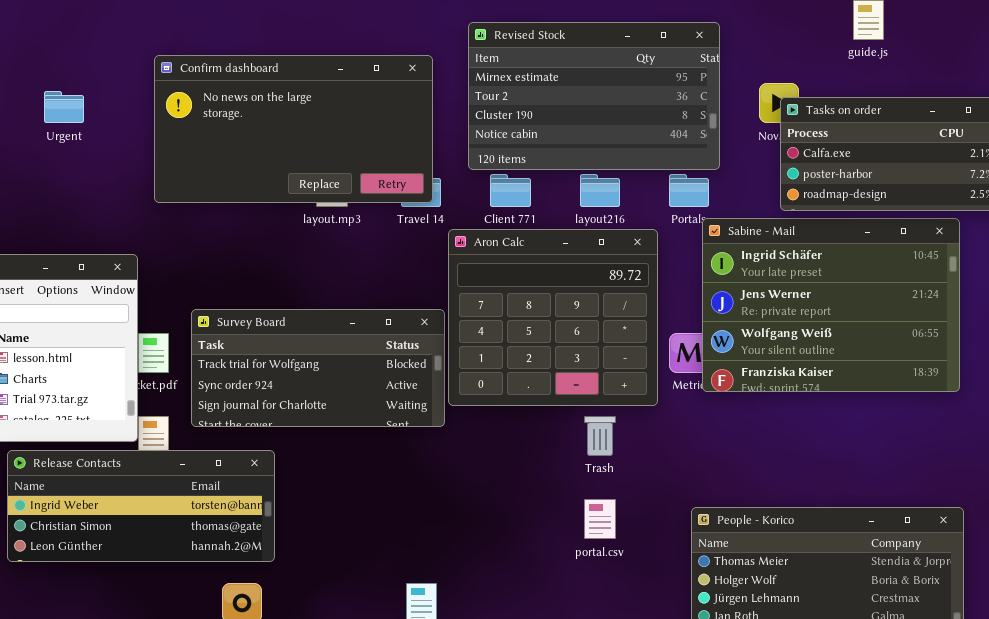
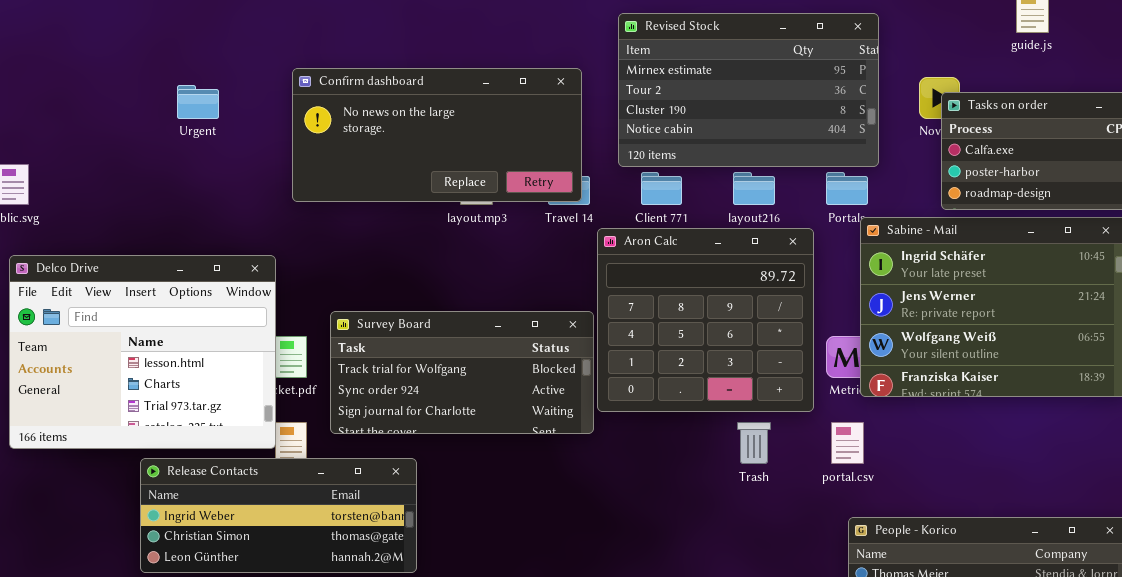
Confirm dashboard: [154,55,433,203] -> [292,68,582,202], resized
portal.csv: [584,499,616,539] -> [831,422,864,464], moved

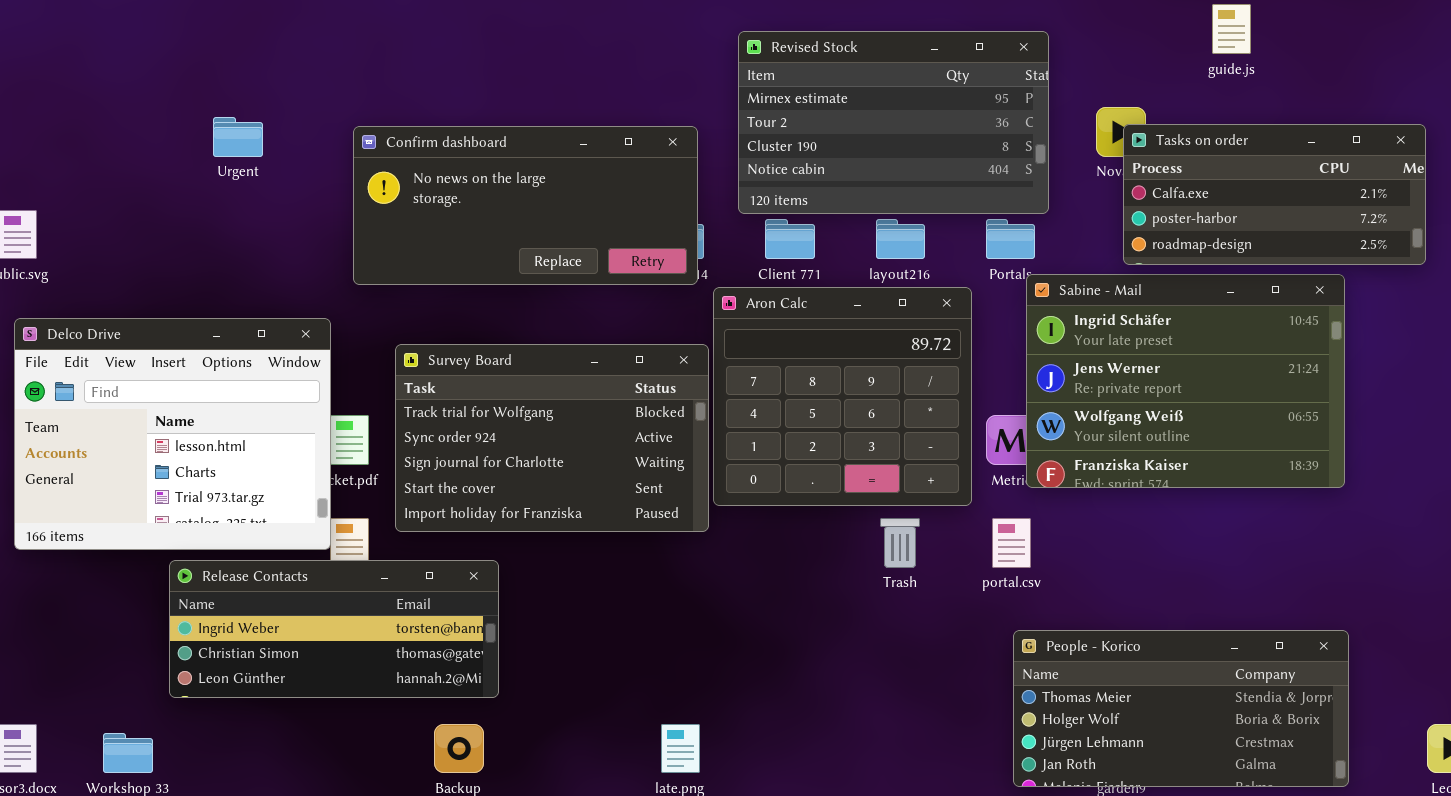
Confirm dashboard: [292,68,582,202] -> [353,126,698,285], moved
Survey Board: [330,311,594,434] -> [395,344,709,532], resized

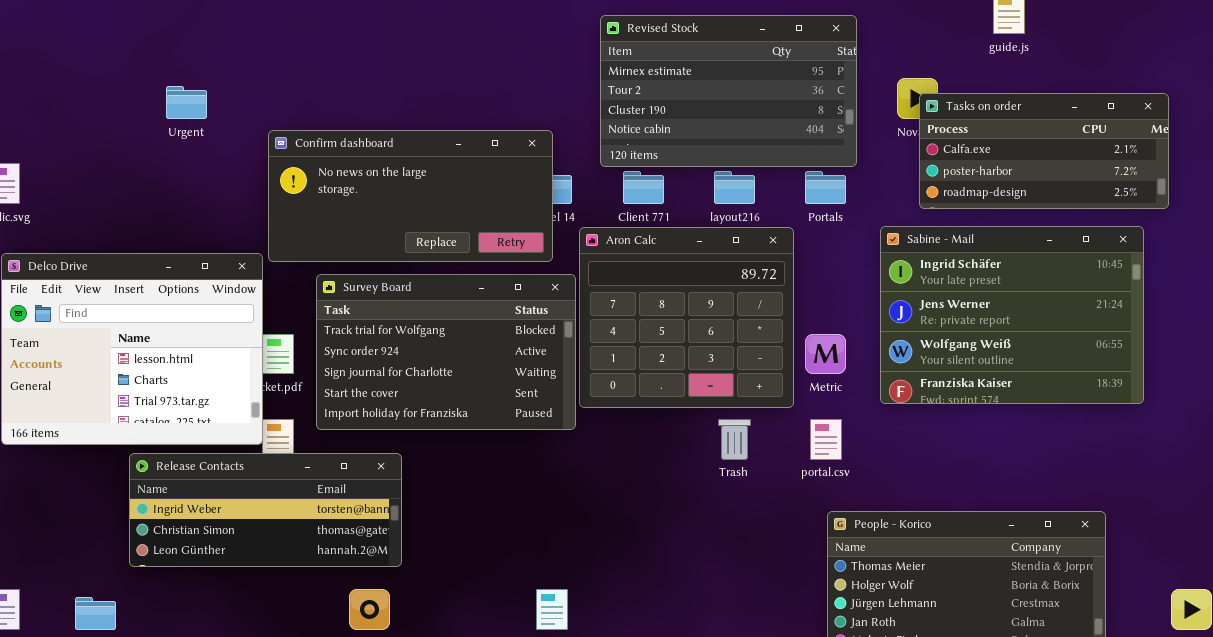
Confirm dashboard: [353,126,698,285] -> [268,130,553,262], moved
Sabine - Mail: [1026,274,1345,488] -> [880,226,1144,404], moved

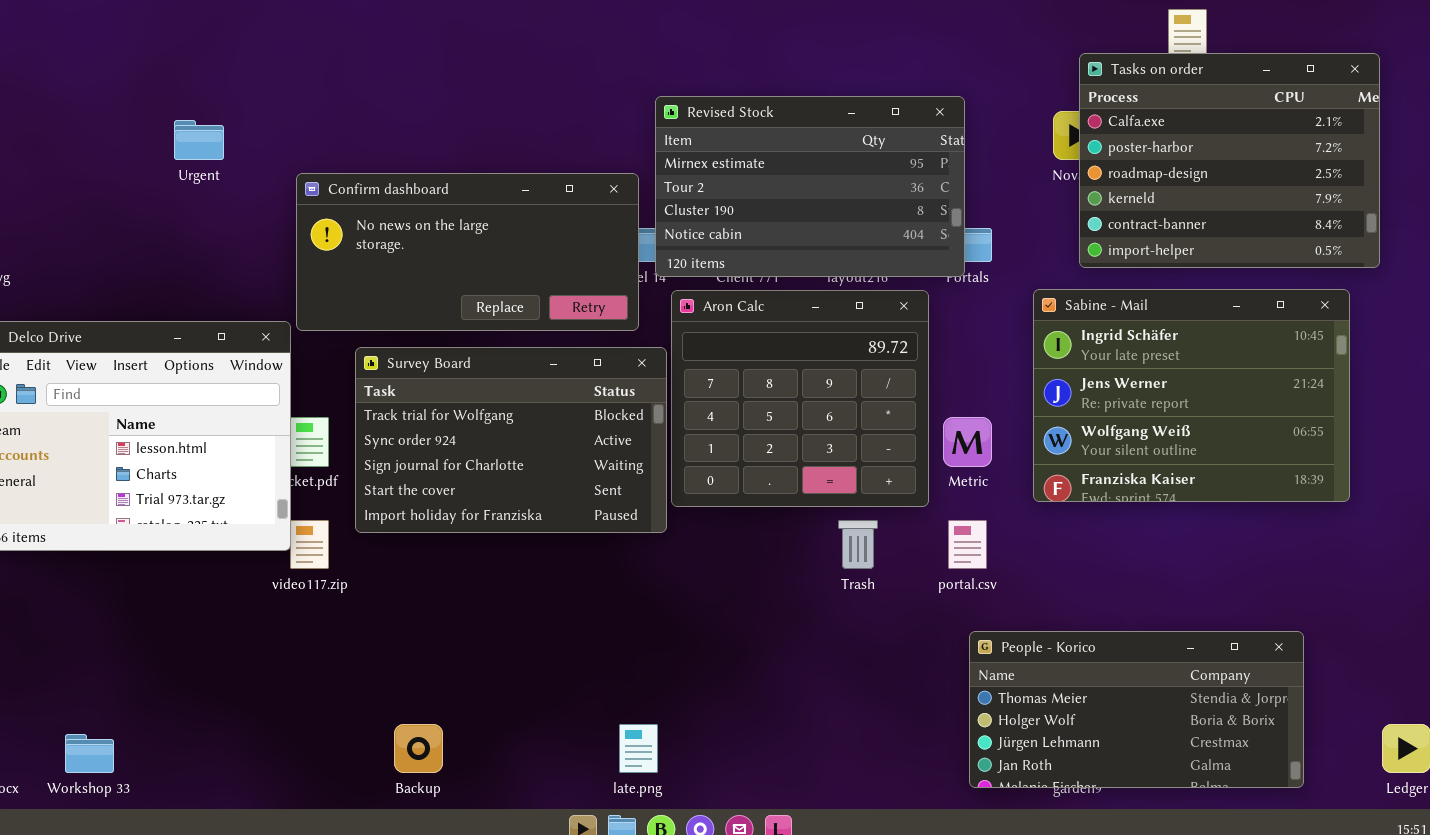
Revised Stock: [600,15,857,167] -> [655,96,965,277], moved
Tasks on order: [919,93,1169,209] -> [1079,53,1380,268], resized
Release Contacts: [129,453,402,567] -> none, closed

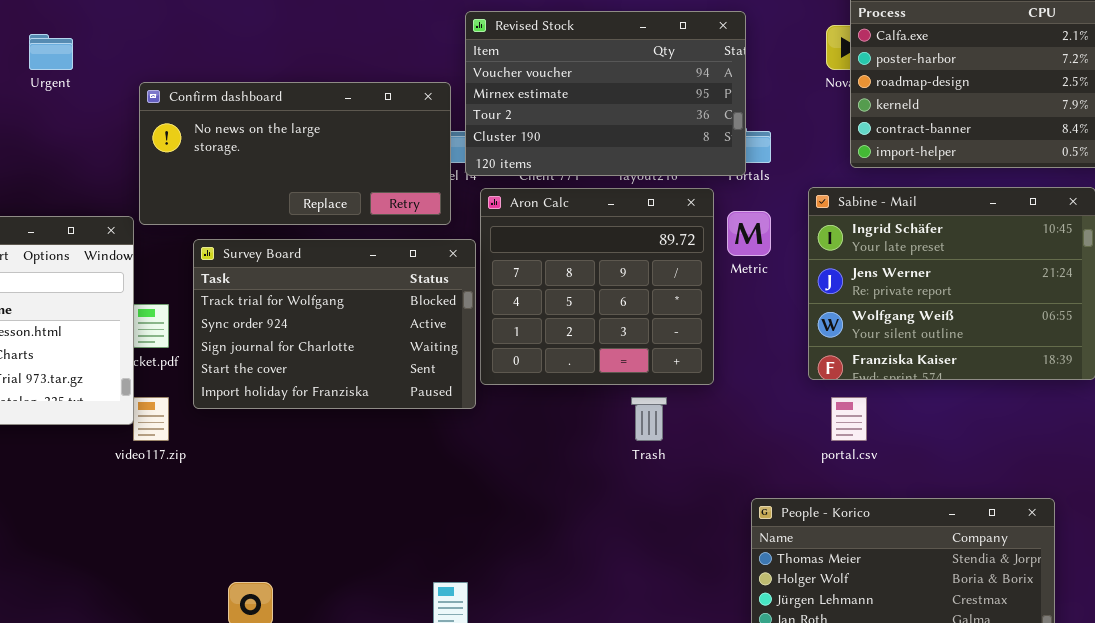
Revised Stock: [655,96,965,277] -> [465,11,746,176], scrolled up 1 row
Metric: [943,417,992,467] -> [727,211,771,256], moved
portal.csv: [948,520,987,569] -> [831,397,867,441], moved

